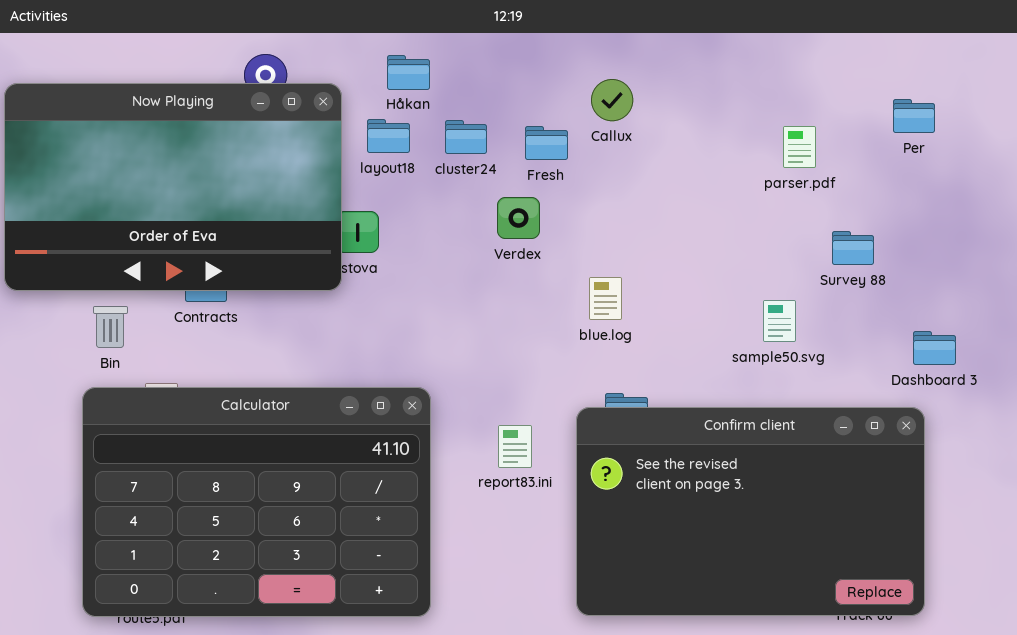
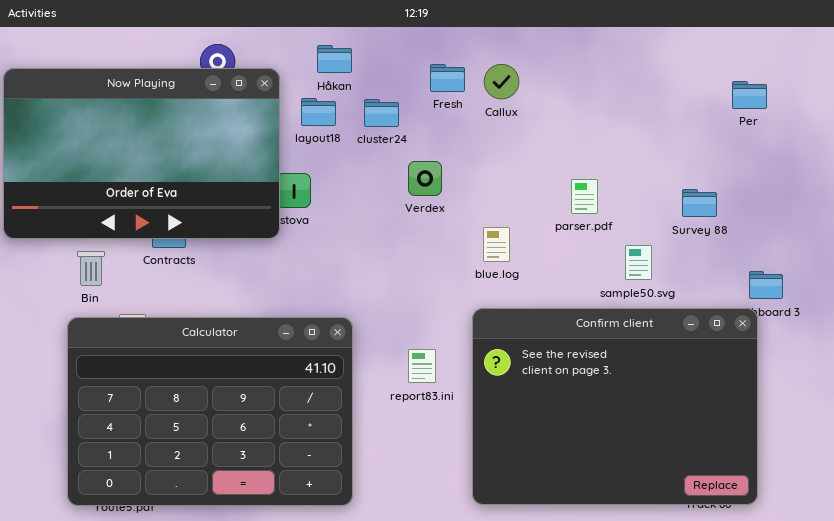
Fresh: [525,126,568,160] -> [430,64,465,92], moved
parser.pdf: [783,126,816,168] -> [571,179,598,214], moved
Confirm client: [576,407,925,616] -> [472,308,758,505], resized

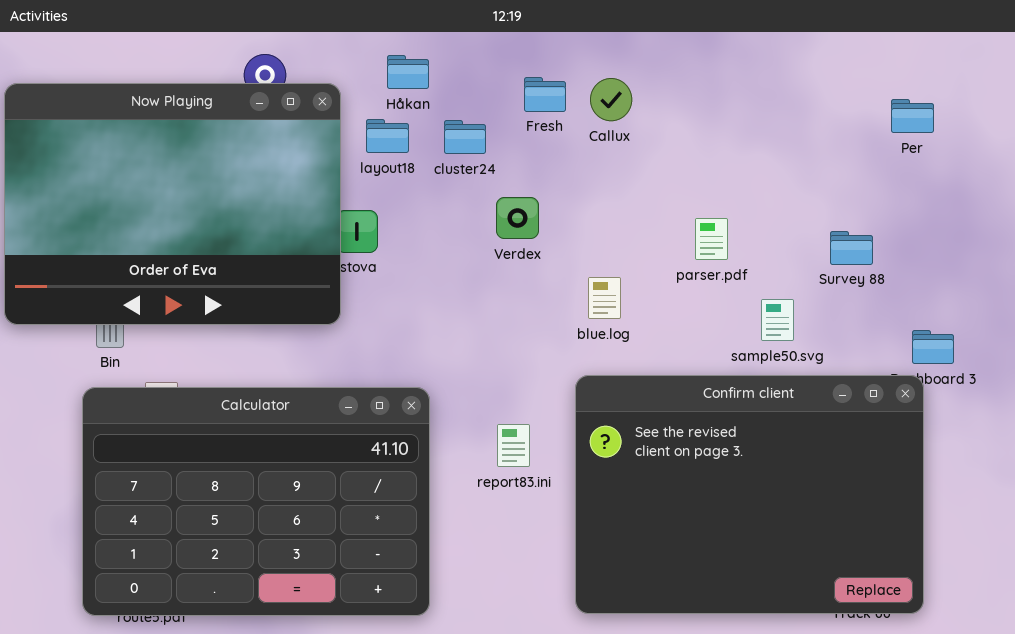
Now Playing: [3,68,280,239] -> [4,83,341,325], resized

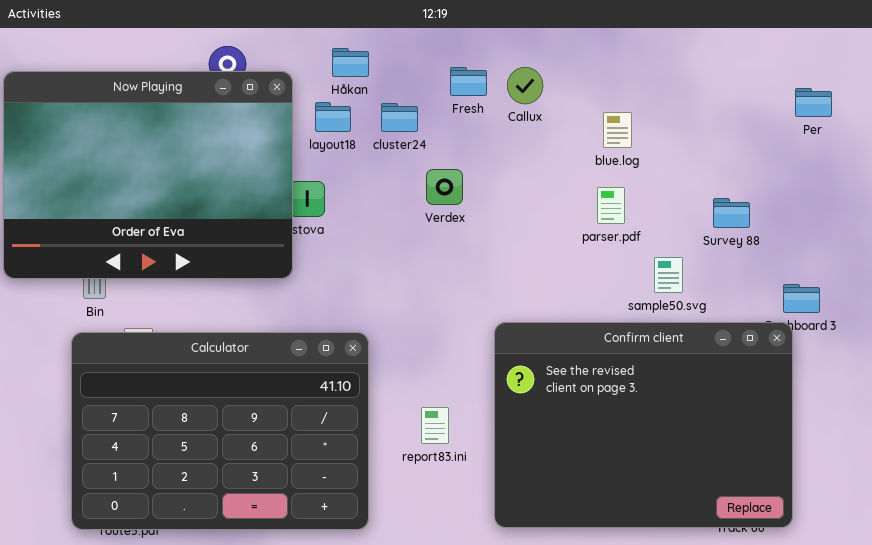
Per: [891,99,934,133] -> [795,88,832,117], moved
blue.log: [588,277,621,319] -> [603,112,632,148], moved
report83.ini: [497,424,530,467] -> [421,407,449,444], moved

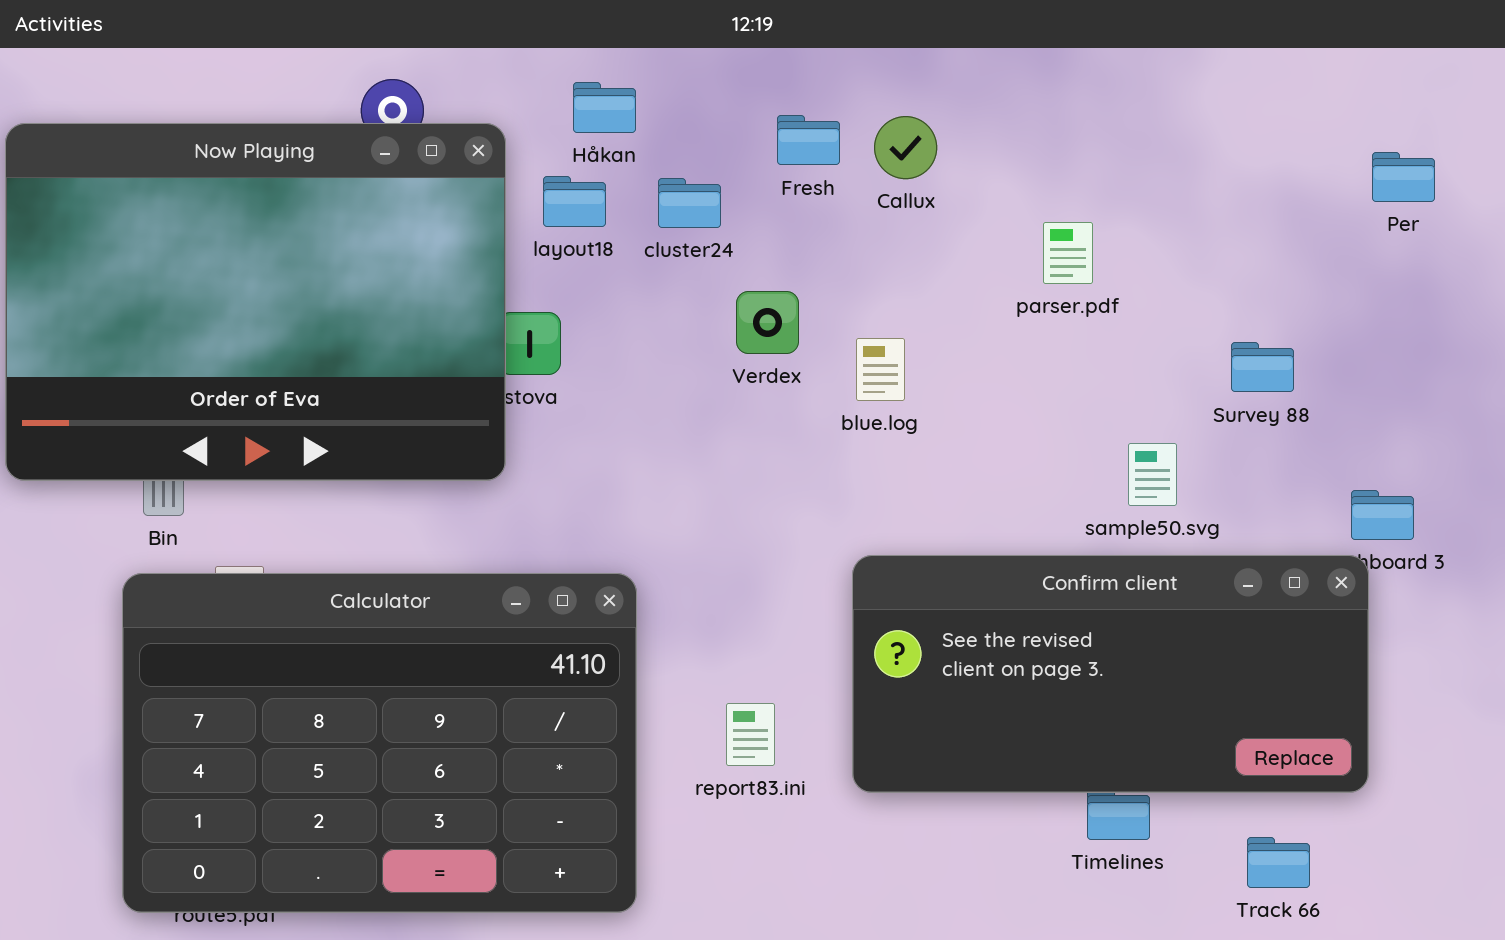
blue.log: [603,112,632,148] -> [856,338,905,401], moved
parser.pdf: [597,187,625,224] -> [1043,222,1093,284], moved
Confirm client: [494,322,793,528] -> [852,555,1369,793], resized

